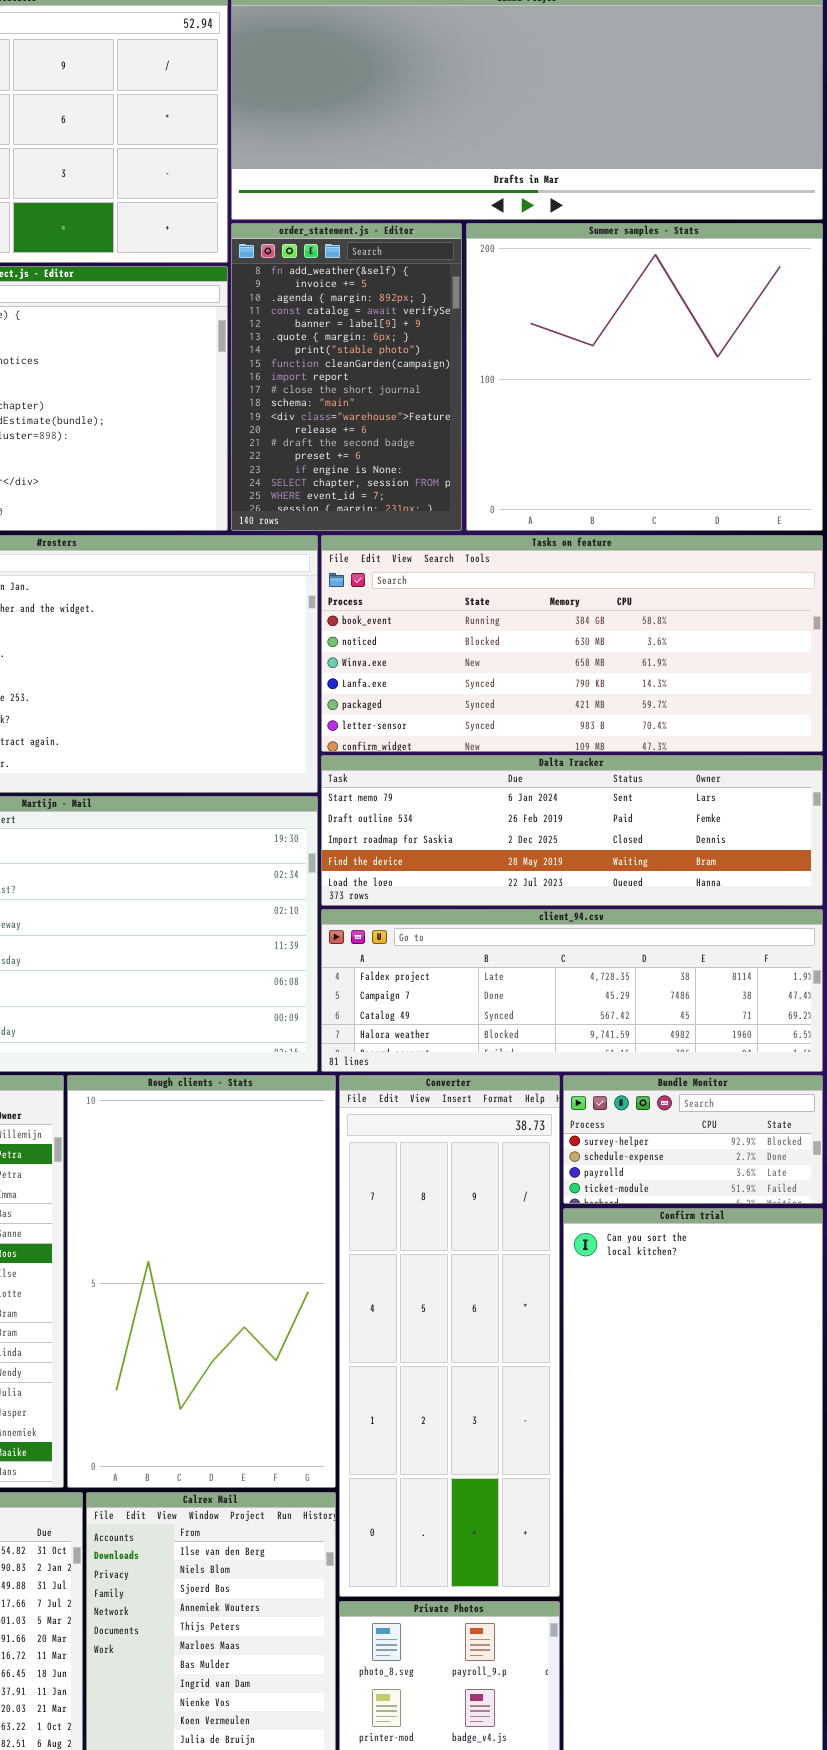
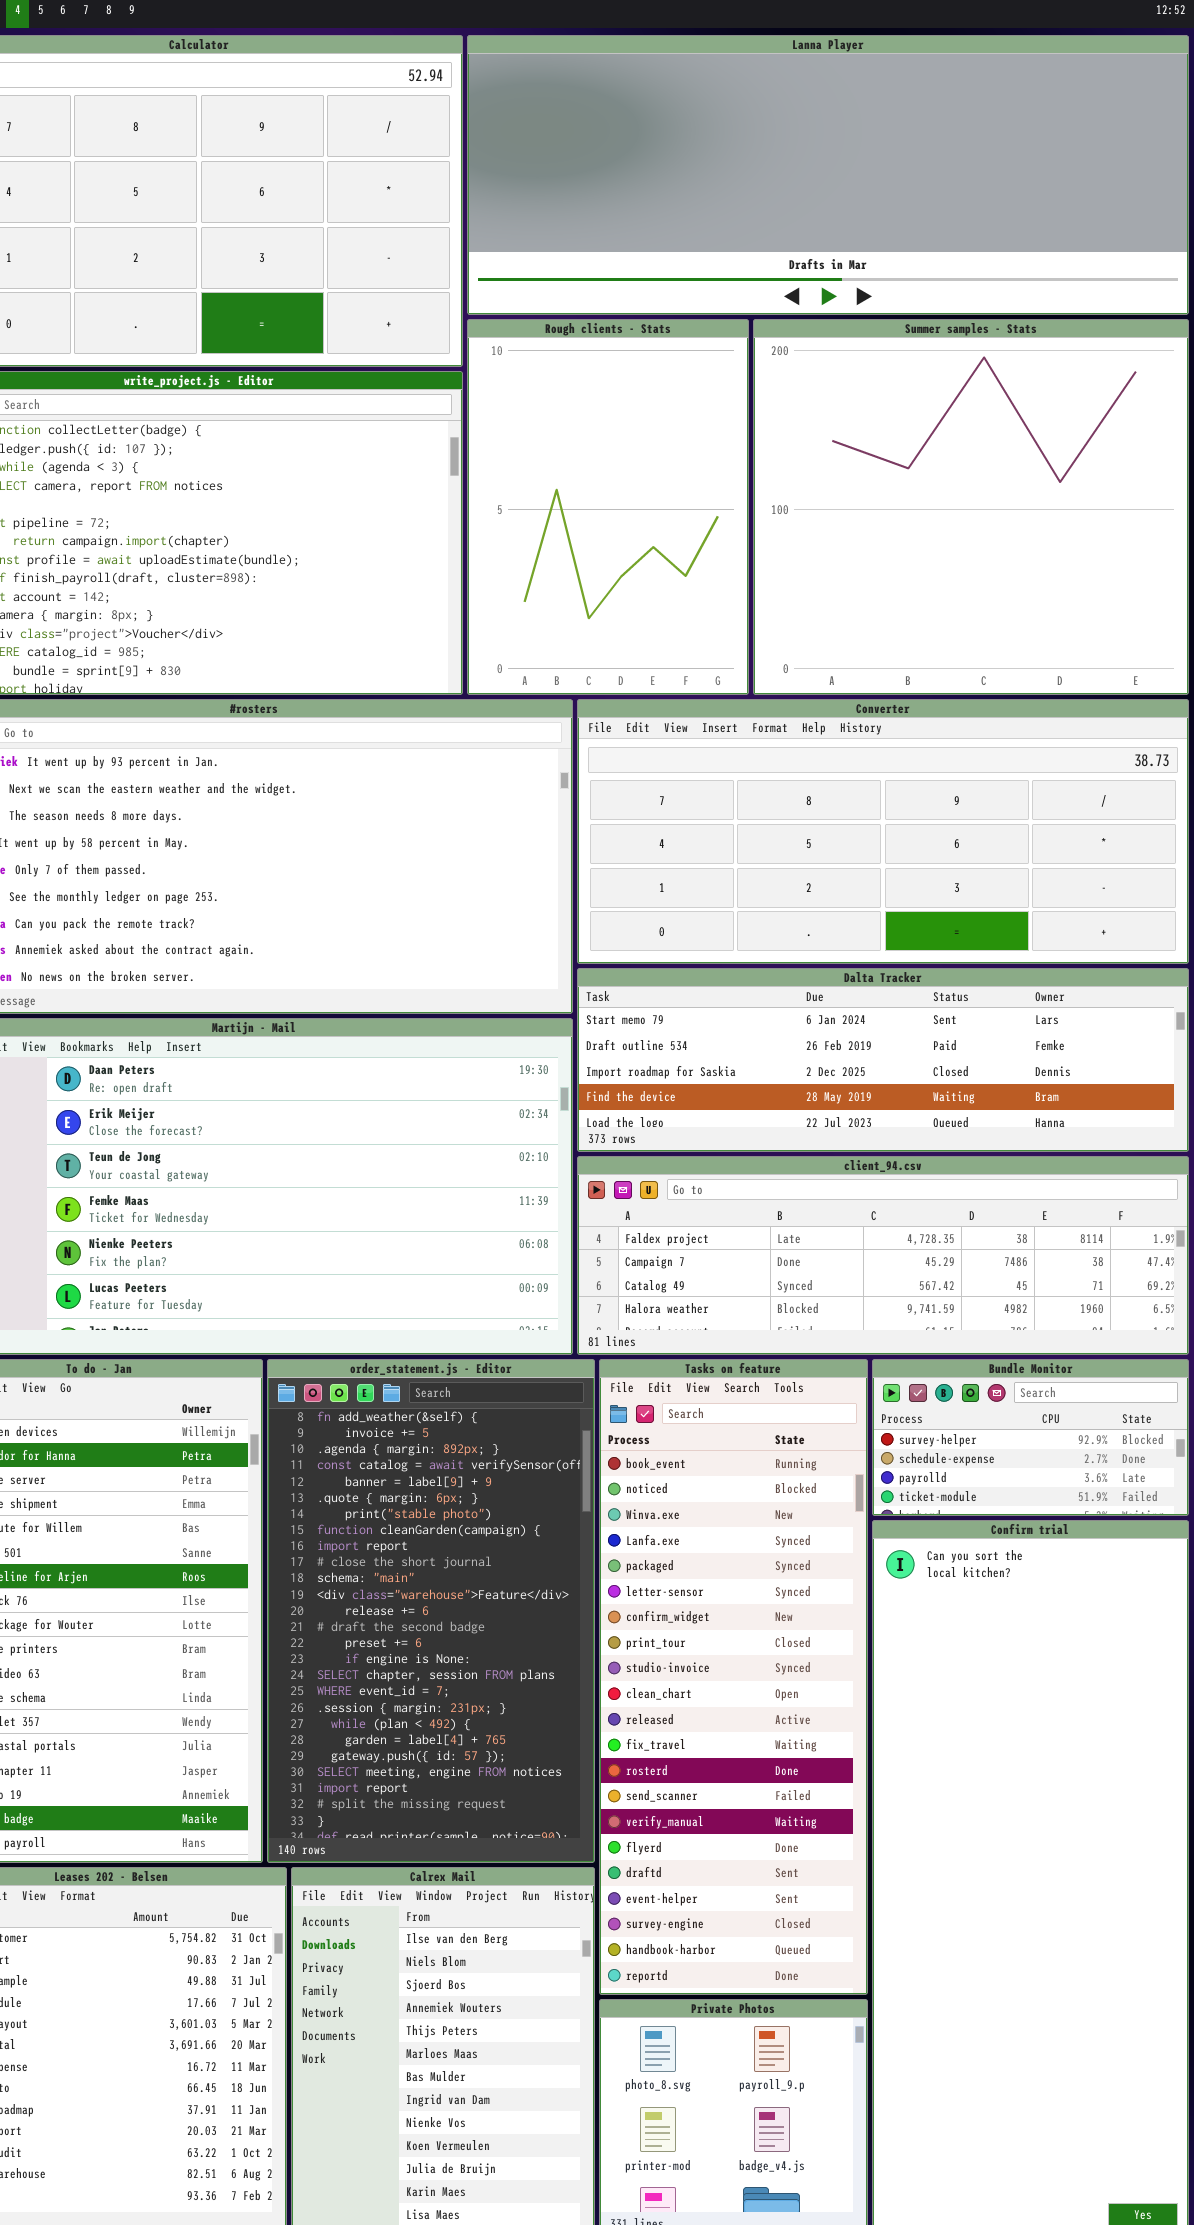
order_statement.js - Editor: [231,223,462,531] -> [267,1359,595,1863], moved, resized
Tasks on feature: [321,535,823,752] -> [599,1359,868,1995], moved, resized
Rough clients - Stats: [67,1075,336,1488] -> [467,319,749,695], moved, resized
Converter: [339,1075,560,1597] -> [577,699,1189,964], moved, resized

